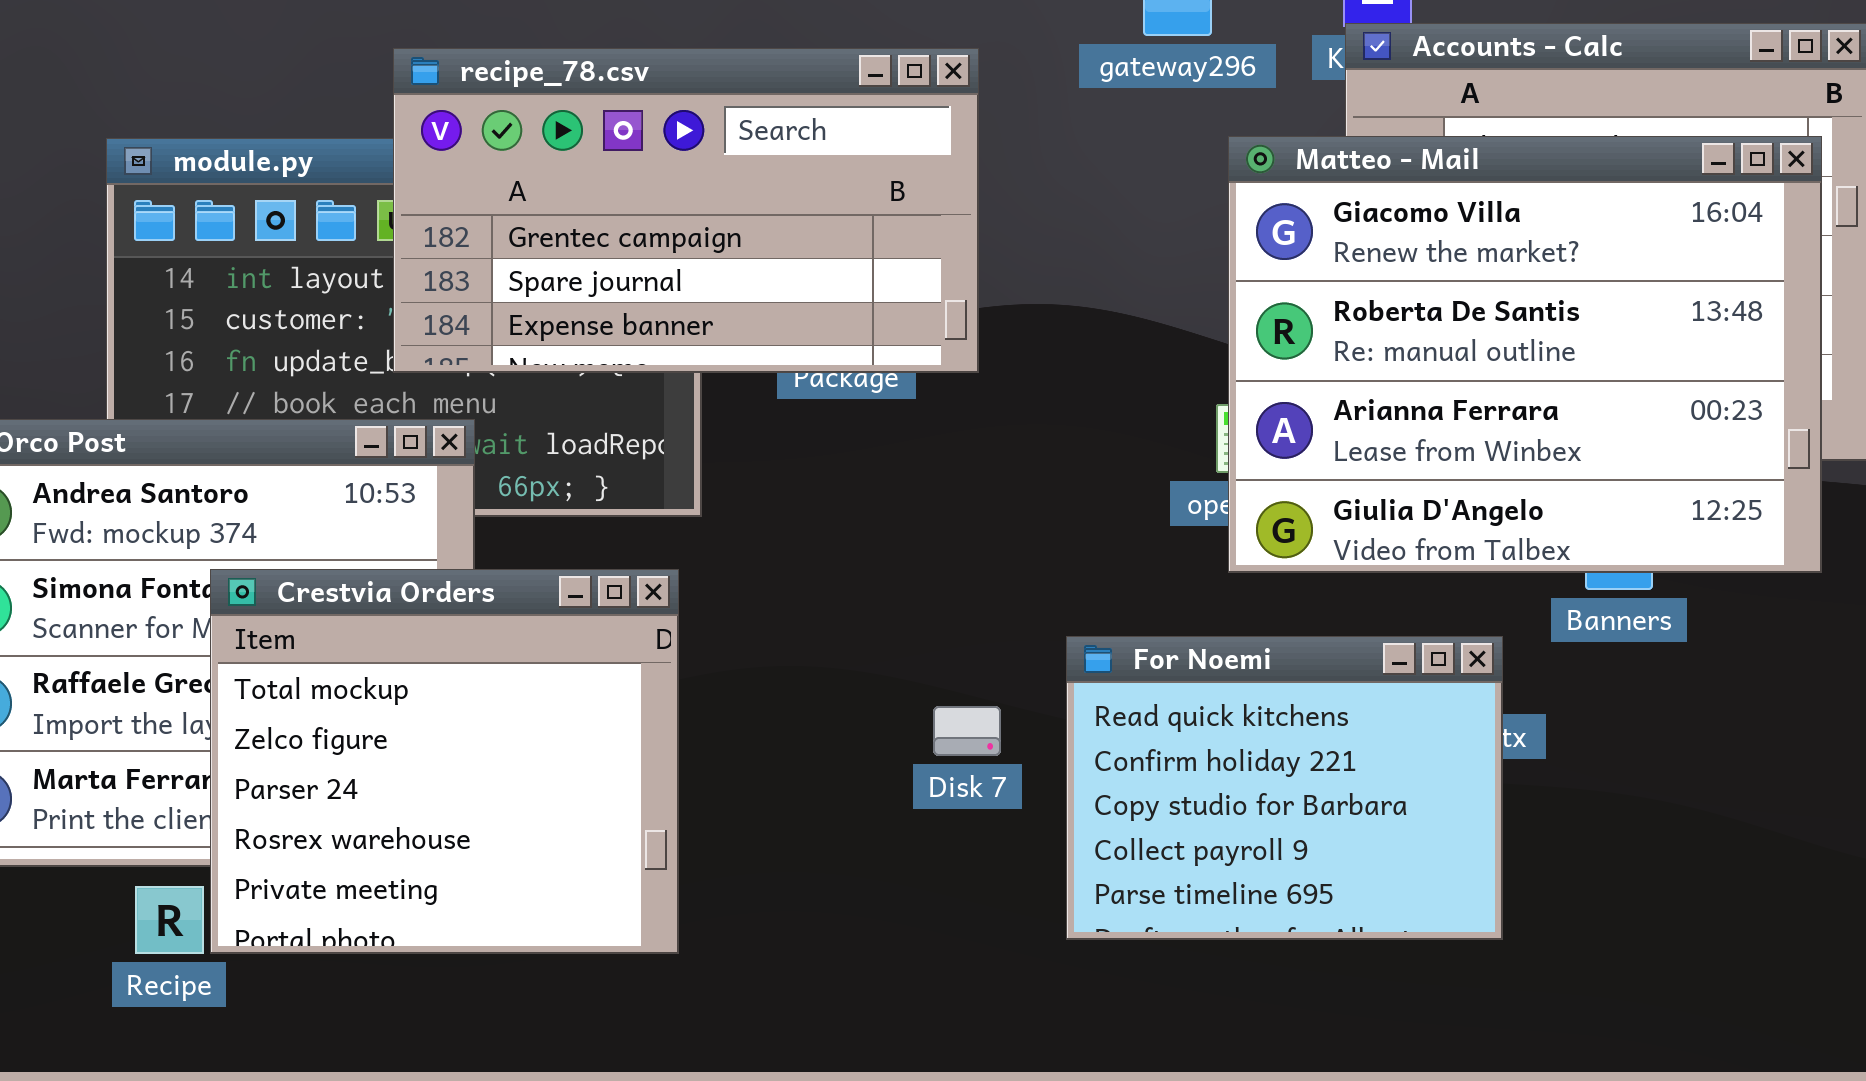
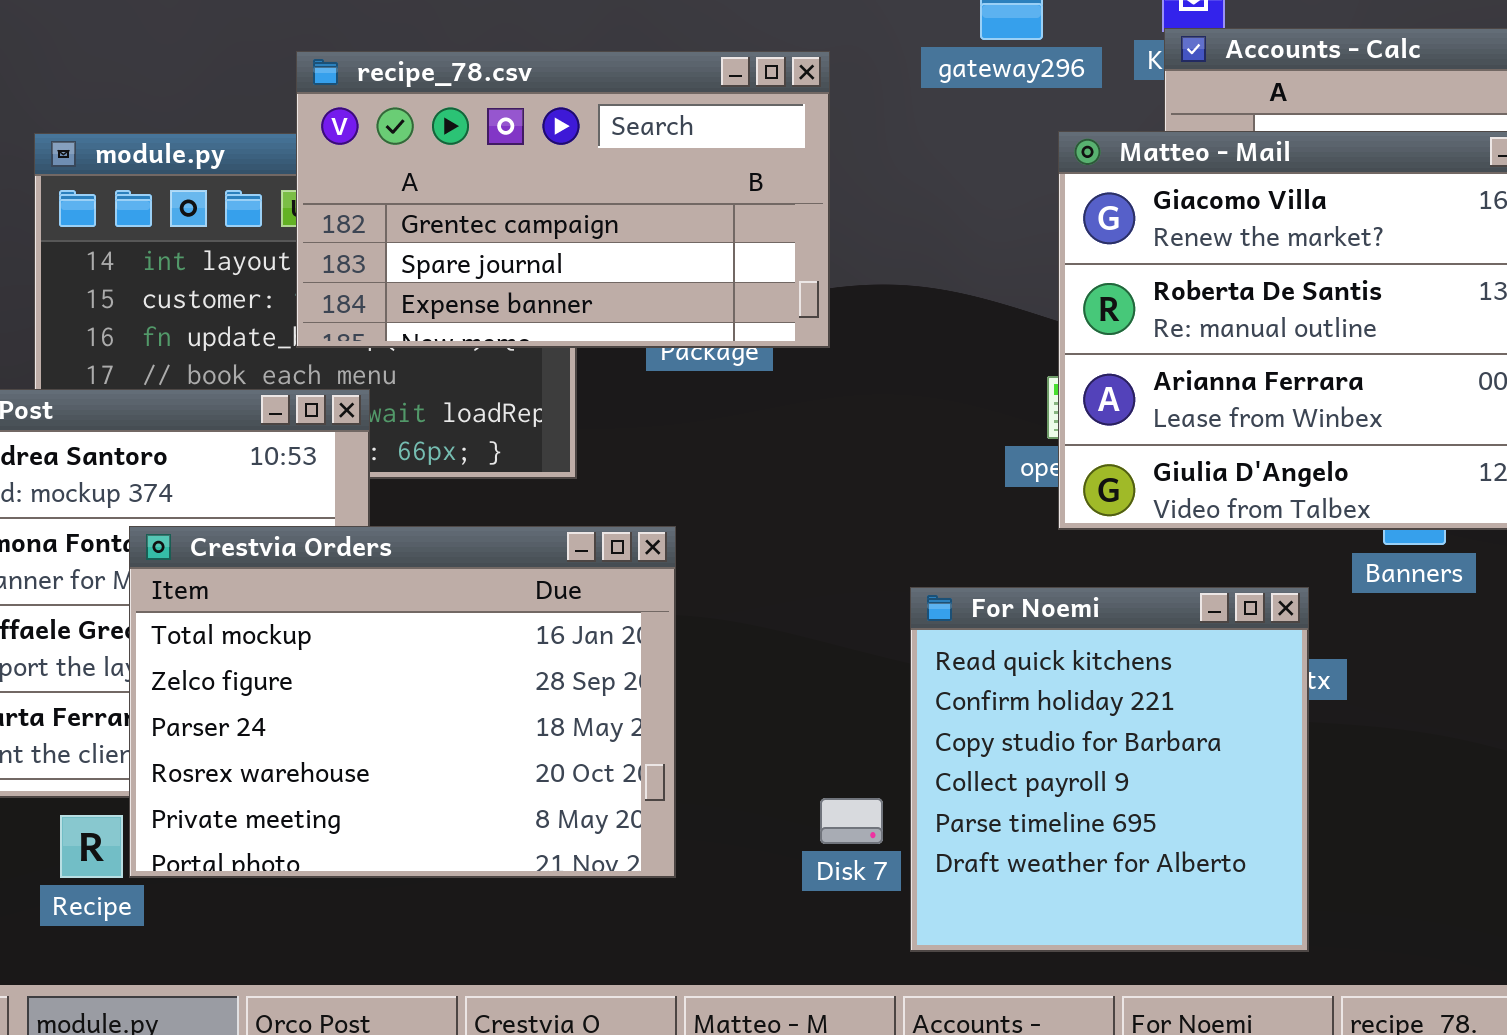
Crestvia Orders: [210,569,679,954] -> [129,526,676,878], resized
For Noemi: [1066,636,1503,940] -> [910,587,1309,952], resized
Disk 7: [933,706,1001,756] -> [820,798,883,844], moved

